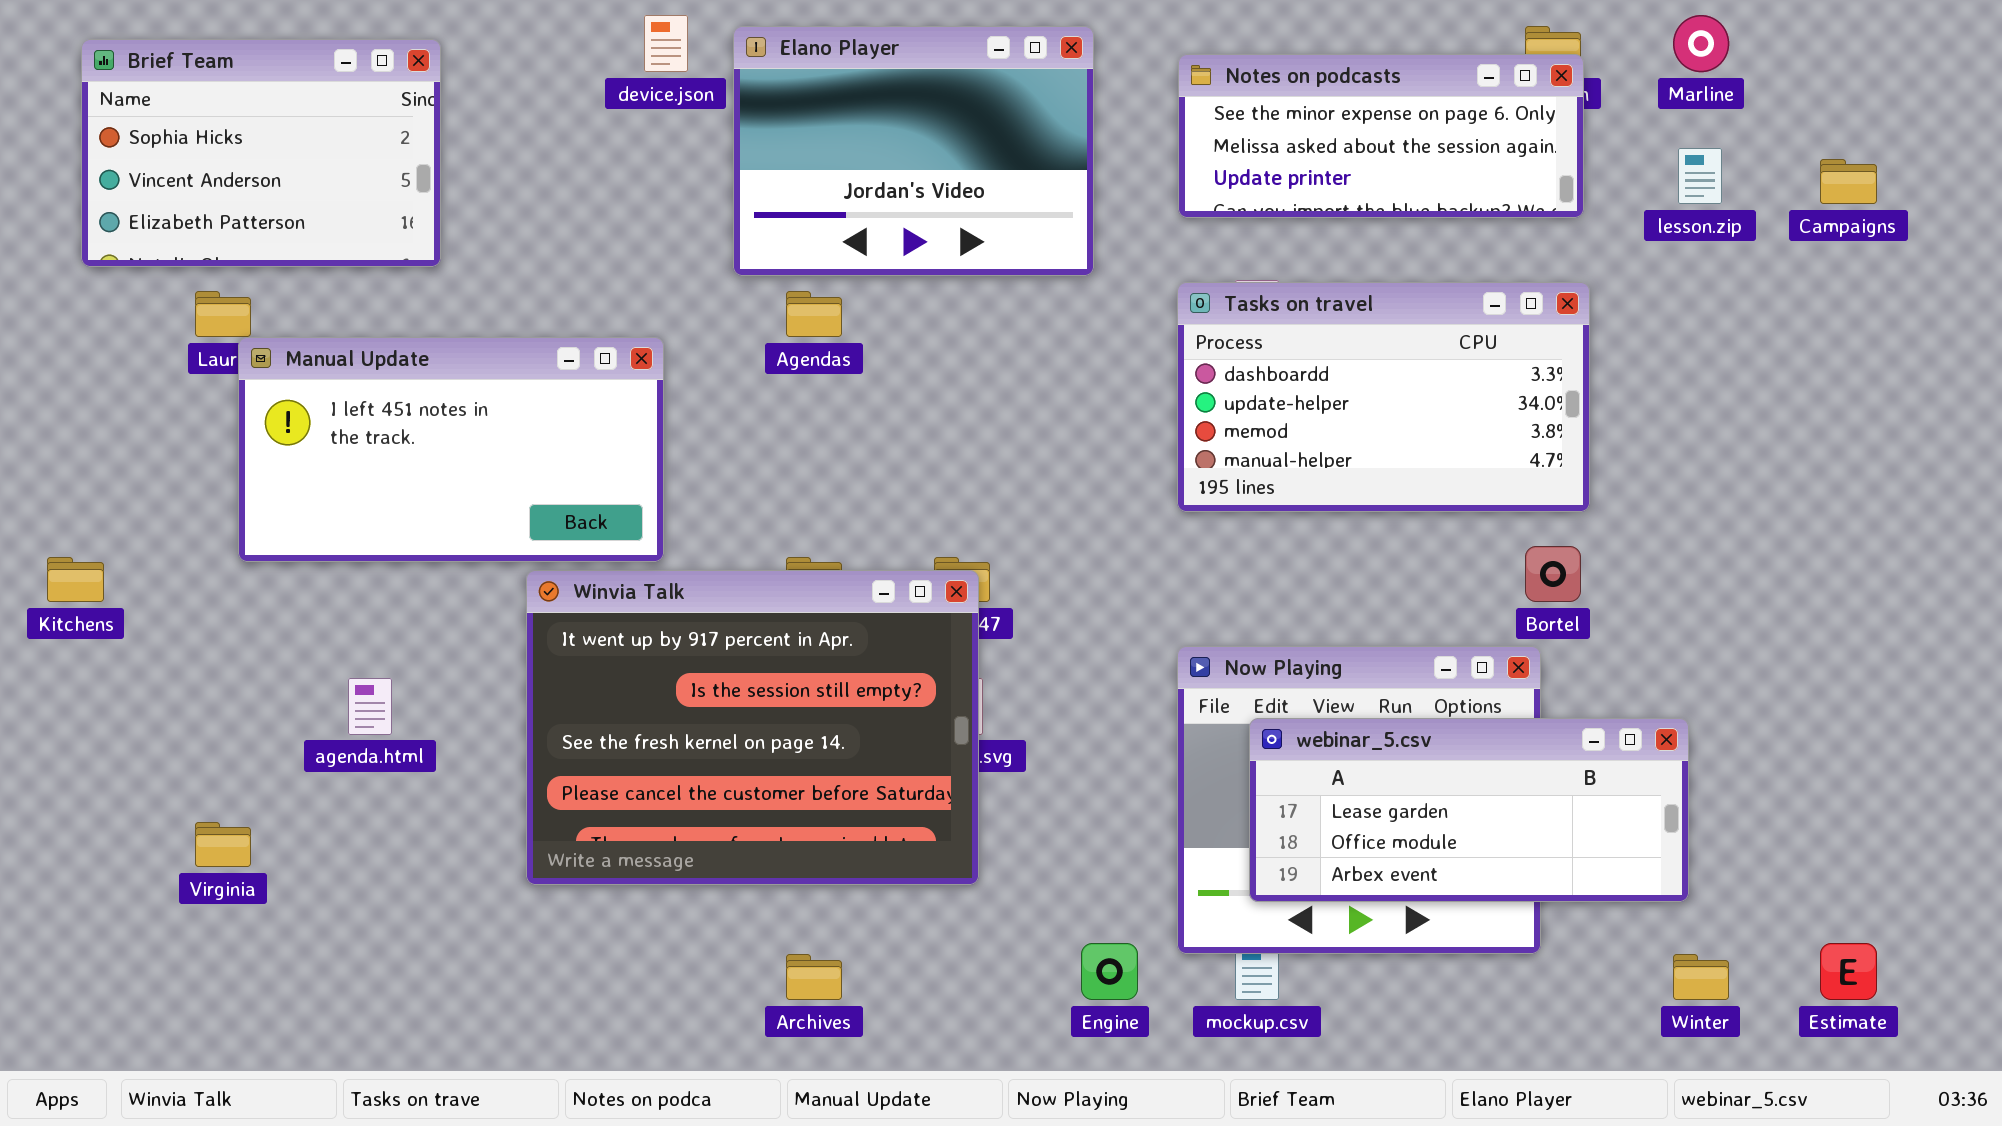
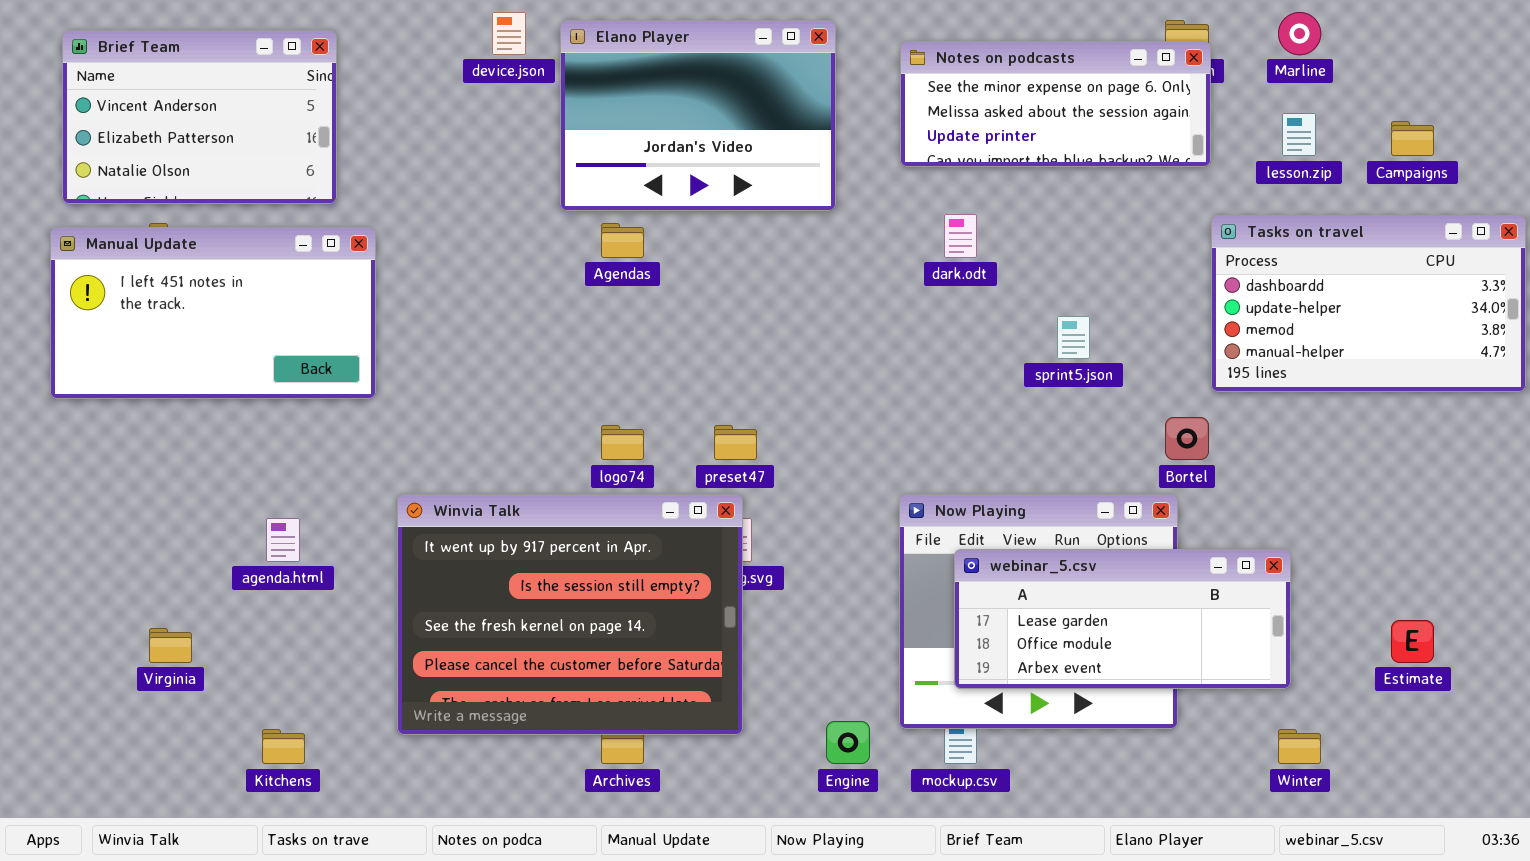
Brief Team: [81,39,441,267] -> [62,30,337,204], scrolled down 1 row
Tasks on travel: [1177,282,1590,512] -> [1211,215,1526,392], moved
Manual Update: [238,337,664,562] -> [50,227,376,399], moved
Kitchens: [47,557,104,602] -> [262,729,305,764], moved
Winvia Talk: [526,570,979,885] -> [397,494,743,735], moved
Estimate: [1820,943,1877,1000] -> [1391,620,1434,663], moved

